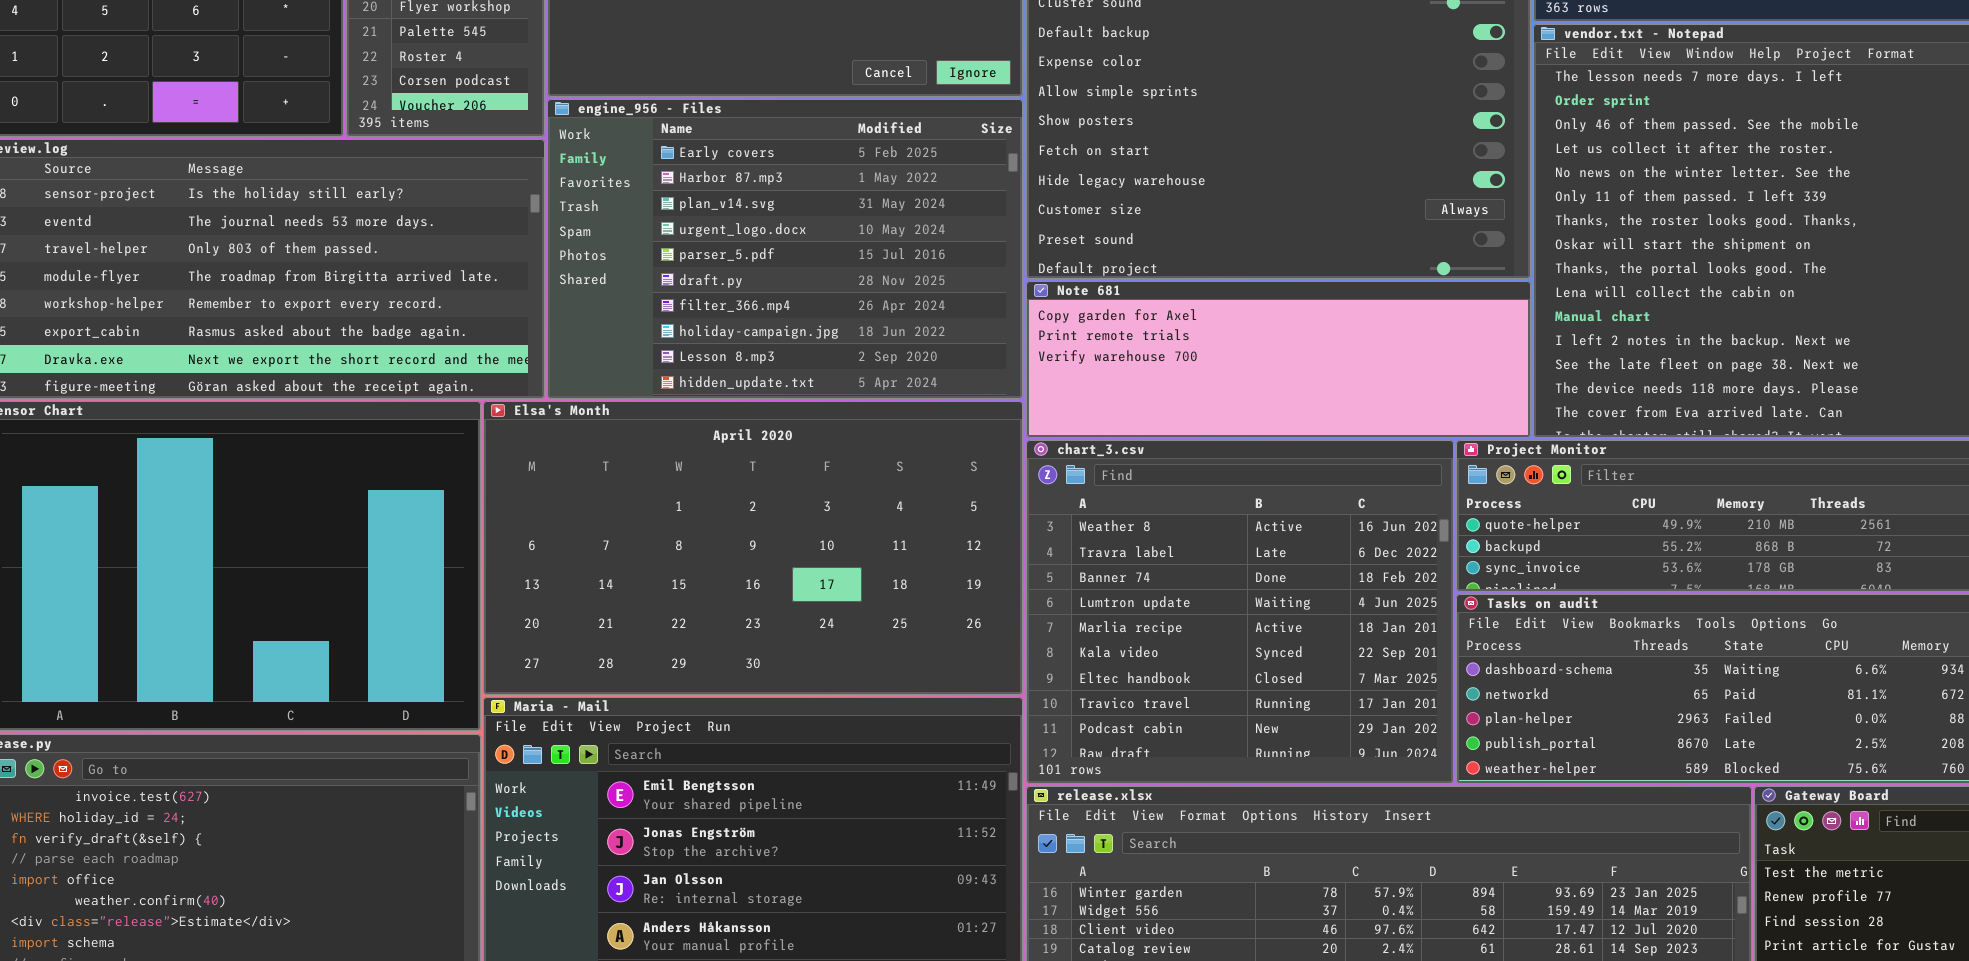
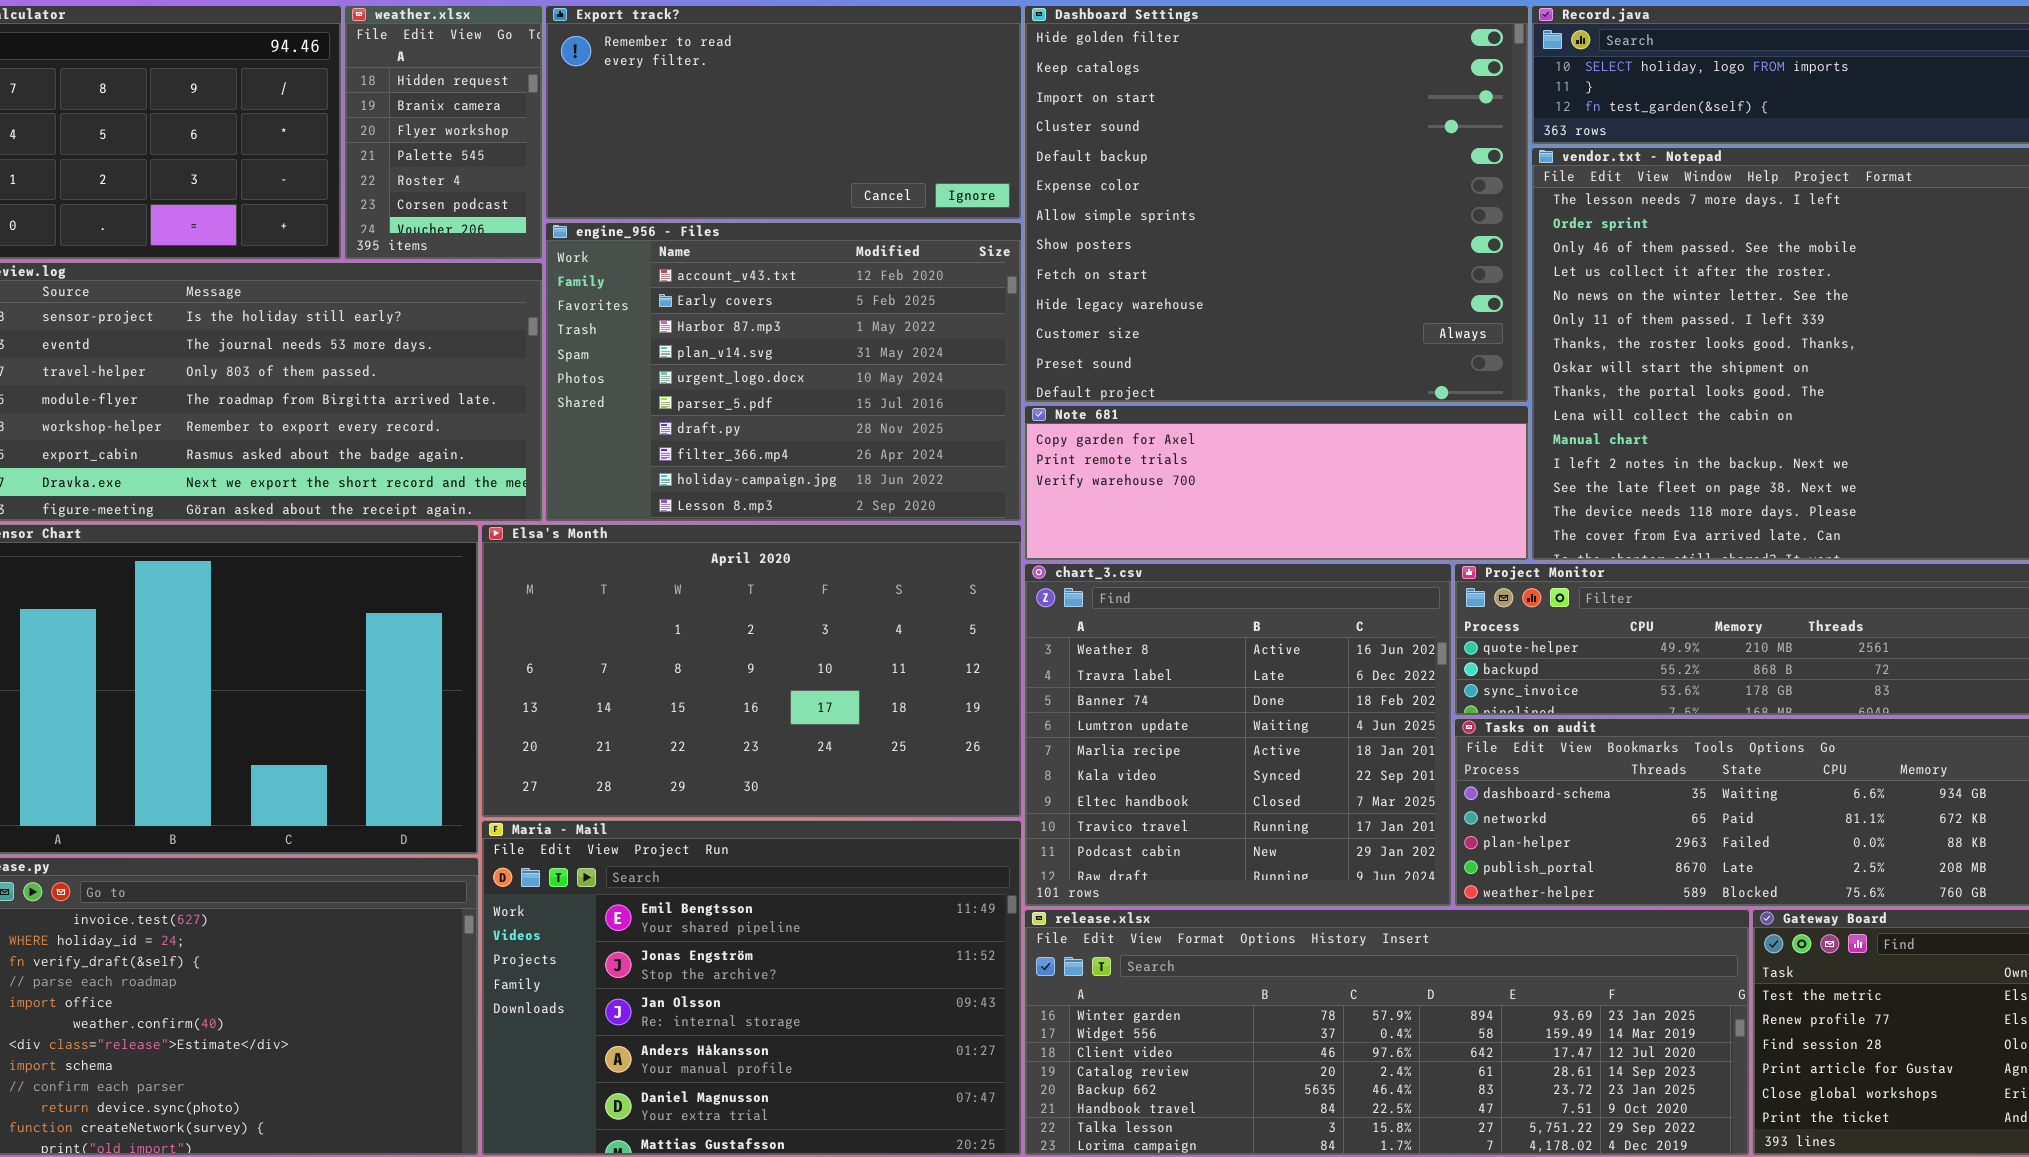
engine_956 - Files: [547,99,1023,399] -> [545,222,1022,522], scrolled up 1 row

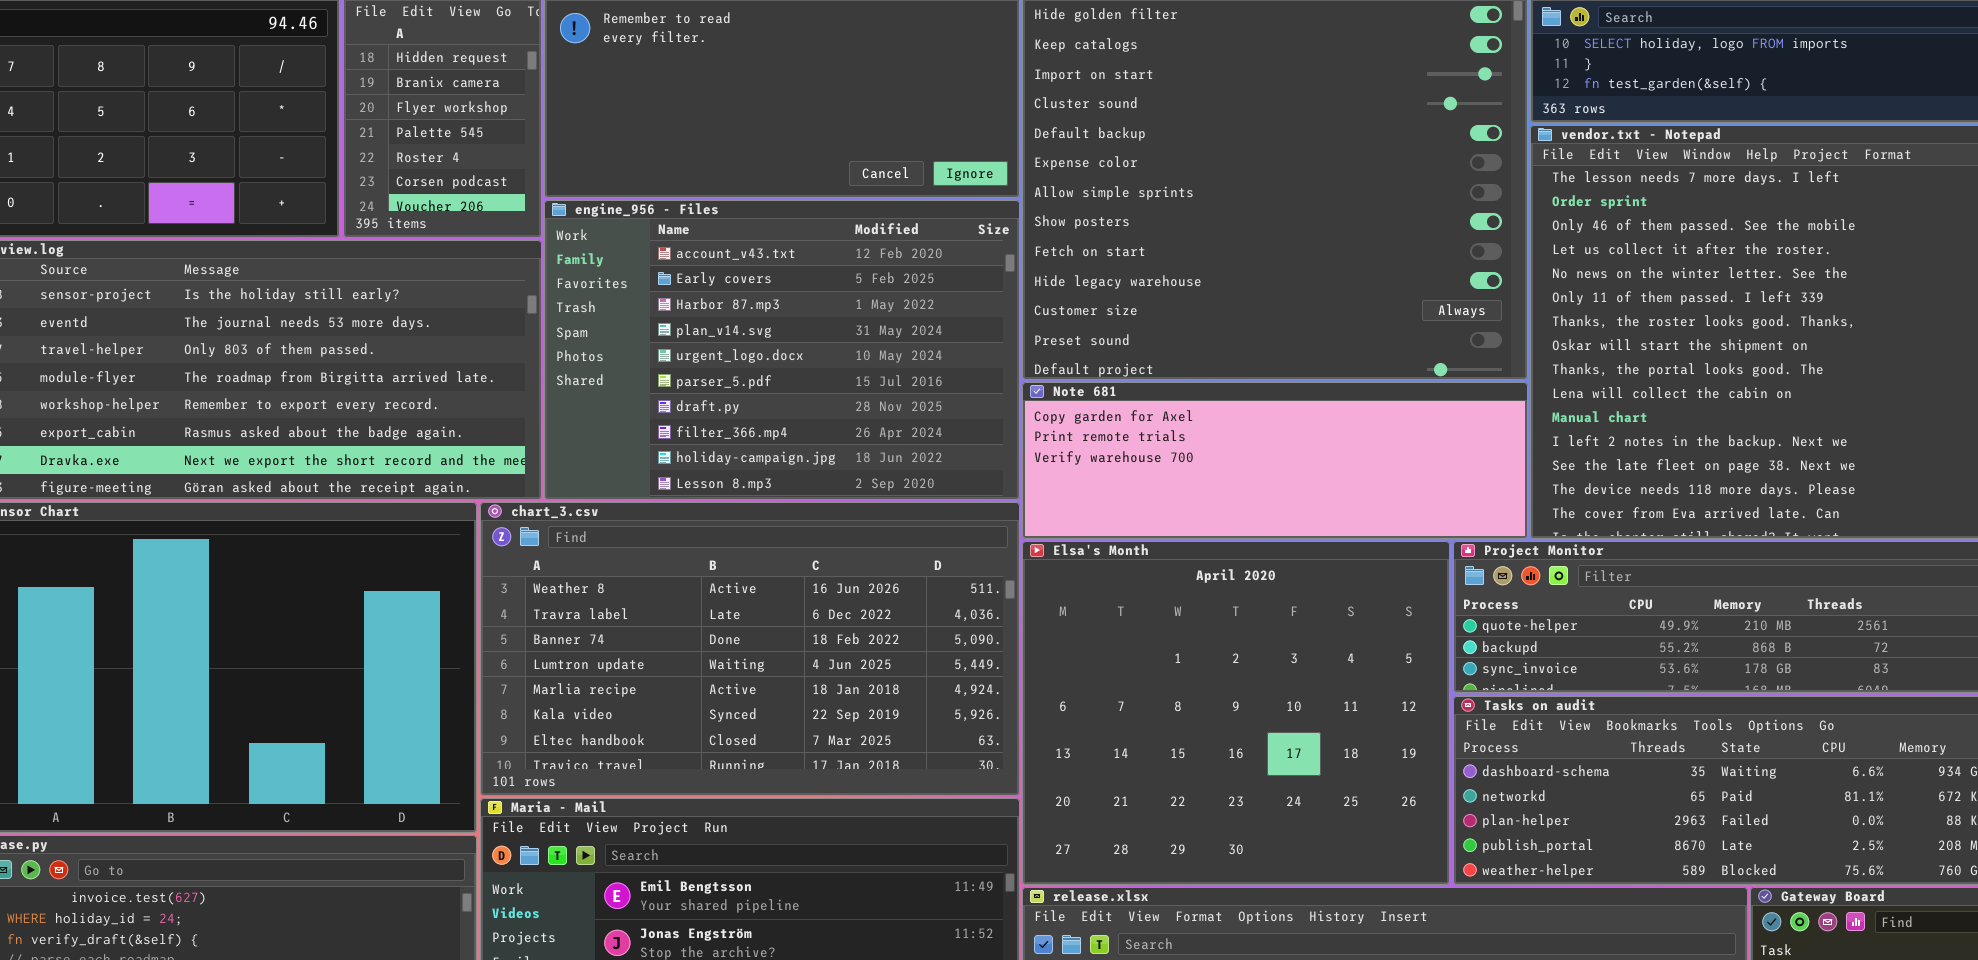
Elsa's Month: [481,524,1022,818] -> [1022,541,1450,885], moved, resized
chart_3.csv: [1024,563,1452,907] -> [480,502,1020,796], moved, resized

